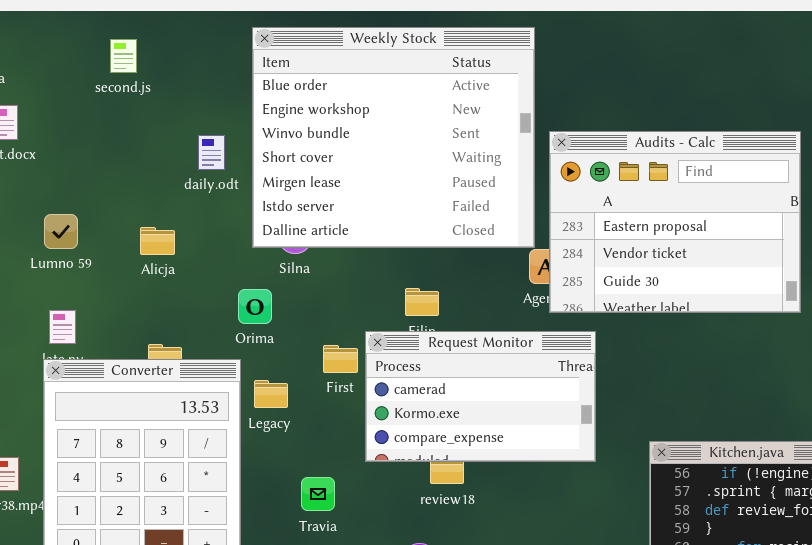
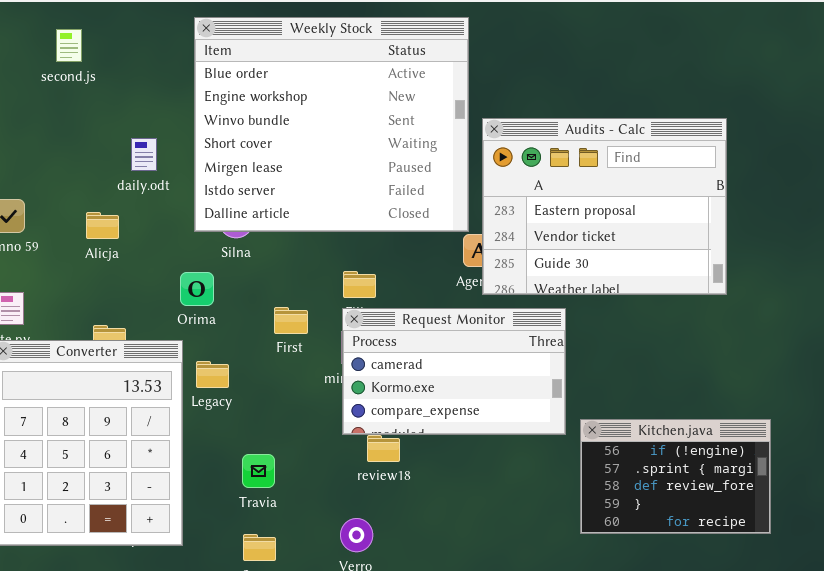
daily.odt: [198,135,225,170] -> [131,138,157,171], moved
Request Monitor: [365,331,596,462] -> [342,308,566,435], moved
First: [323,345,358,373] -> [274,307,308,334], moved

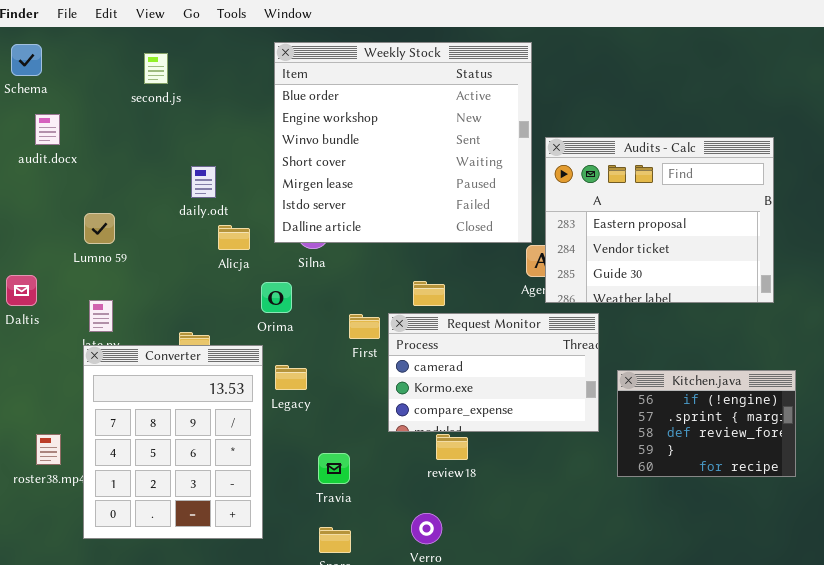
daily.odt: [131,138,157,171] -> [191,166,216,198], moved
Alicja: [86,212,119,239] -> [218,225,250,250], moved
Request Monitor: [342,308,566,435] -> [388,313,599,432], moved
Kitchen.java: [580,419,771,534] -> [617,370,796,477], moved

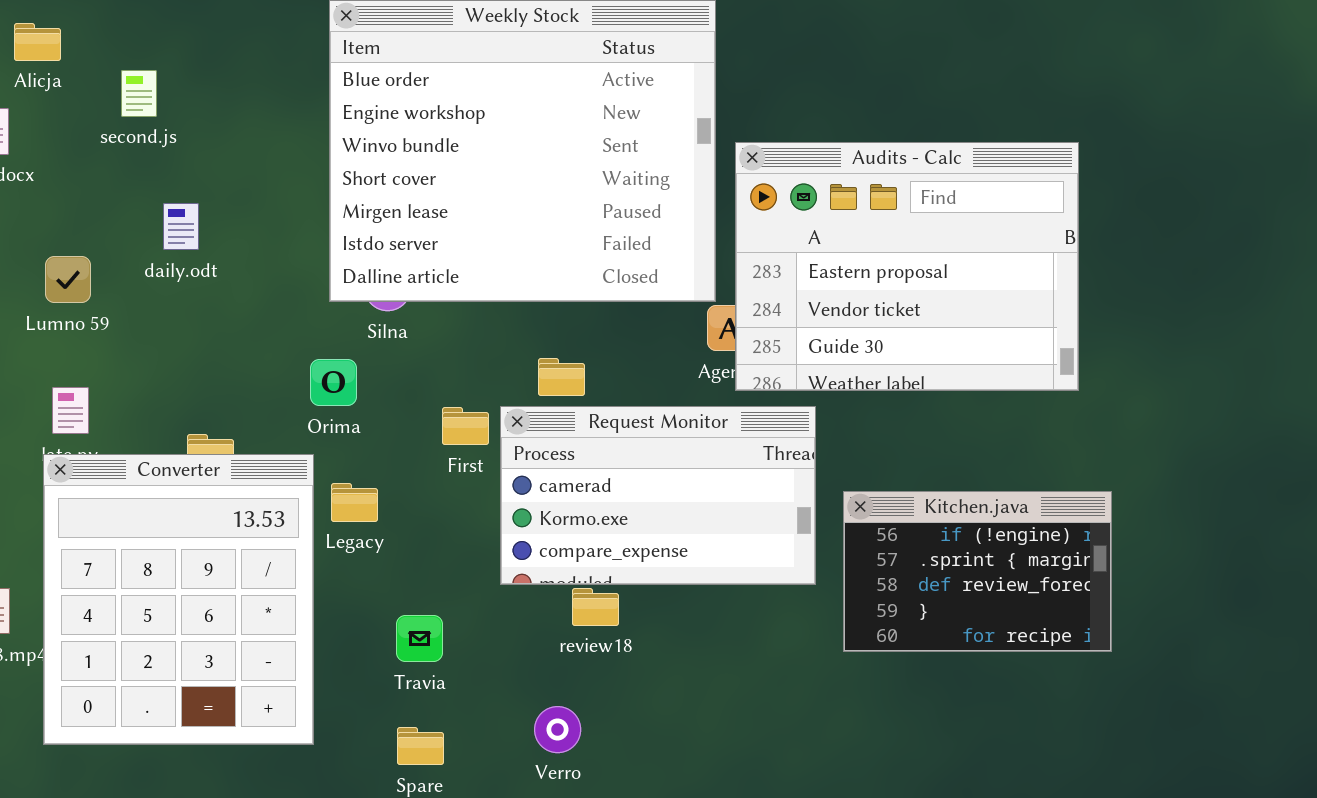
second.js: [144,53,168,84] -> [121,70,157,117], moved
daily.odt: [191,166,216,198] -> [163,203,199,250], moved
Alicja: [218,225,250,250] -> [14,23,61,61], moved

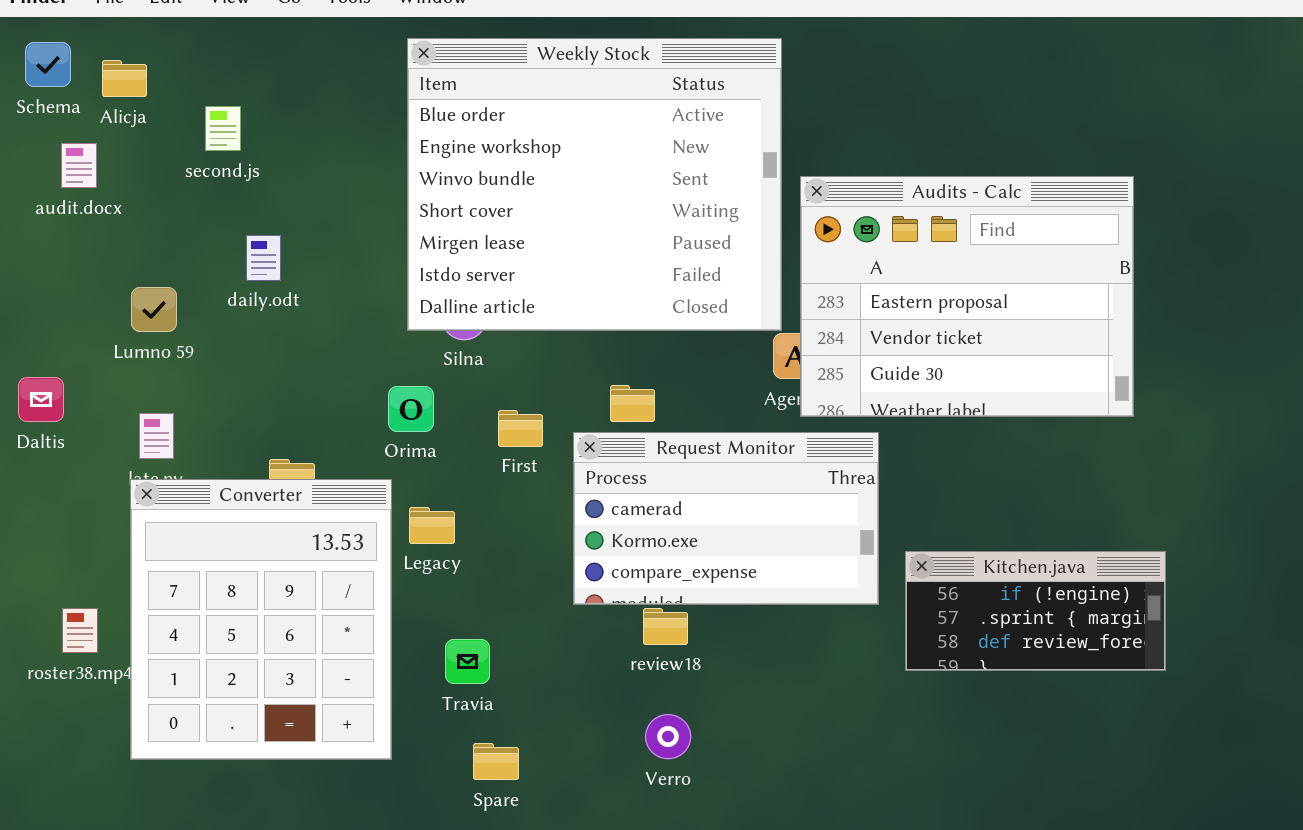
First: [442,407,489,445] -> [498,410,543,447], moved
Kitchen.java: [843,491,1112,652] -> [905,551,1166,671], resized
Travia: [396,615,443,662] -> [445,639,490,684], moved
Verro: [534,706,581,753] -> [645,714,691,759], moved

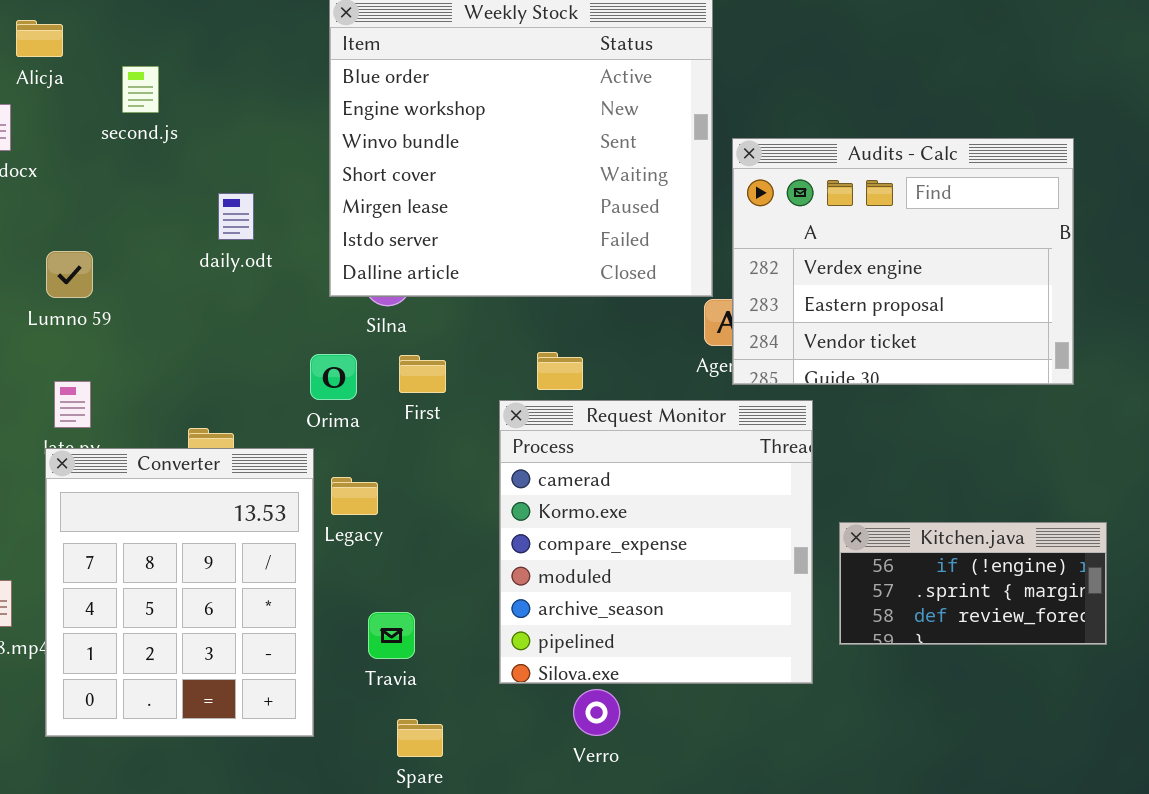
Audits - Calc: [800,176,1134,417] -> [732,138,1074,385], scrolled up 1 row
daily.odt: [246,235,281,281] -> [218,193,254,240], moved
First: [498,410,543,447] -> [399,355,446,393], moved
Request Monitor: [573,432,879,605] -> [499,400,813,684], resized

